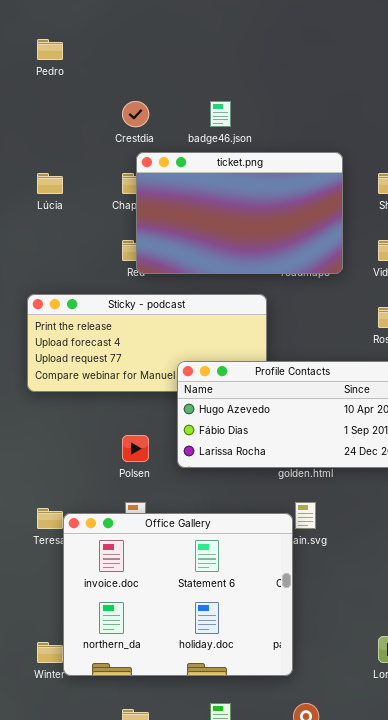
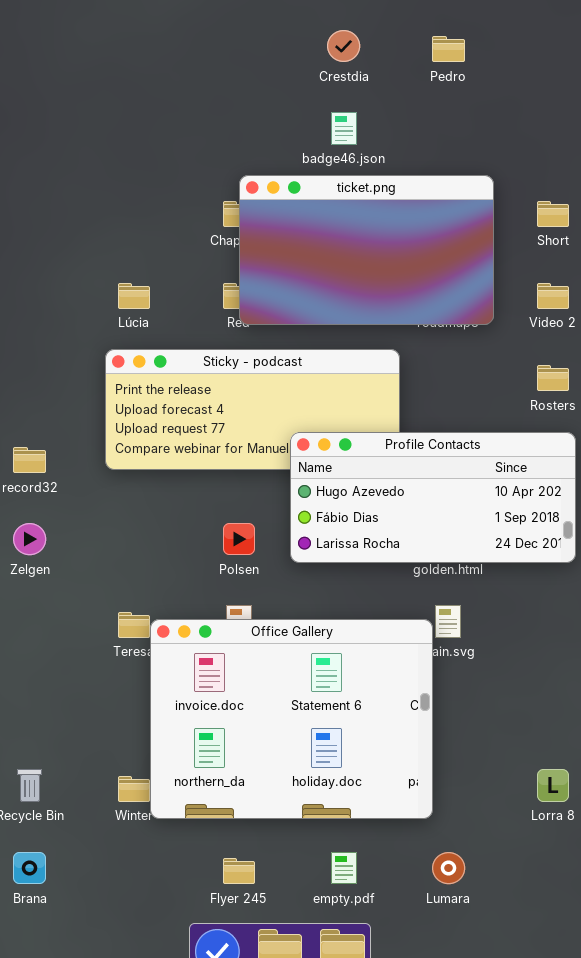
Pedro: [37,39,63,60] -> [432,36,465,62], moved
Crestdia: [122,101,149,127] -> [327,30,360,62], moved
Lúcia: [37,173,63,194] -> [118,283,150,309], moved

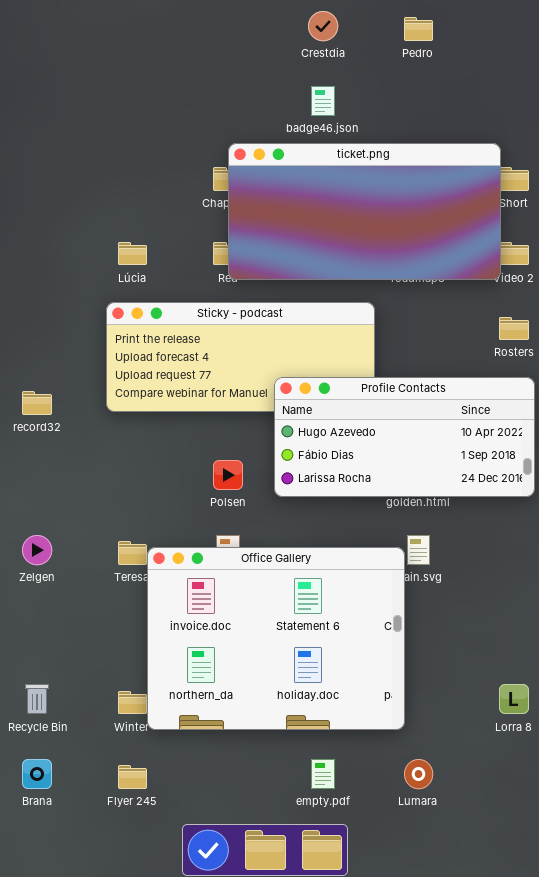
ticket.png: [239,175,494,325] -> [228,143,501,280], resized
Zelgen: [13,523,46,555] -> [22,535,52,565], moved
Flyer 245: [223,858,255,884] -> [118,765,147,789], moved

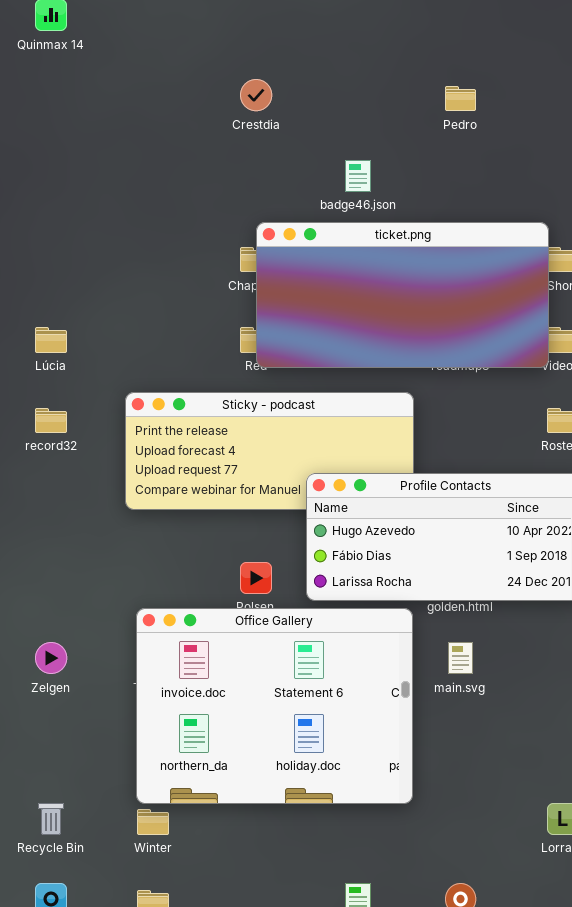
Crestdia: [308,11,338,41] -> [240,79,272,111], moved
Lúcia: [118,242,147,265] -> [35,327,67,353], moved
record32: [22,391,52,415] -> [35,408,67,433], moved
Office Gallery: [147,547,405,730] -> [136,608,413,804], moved

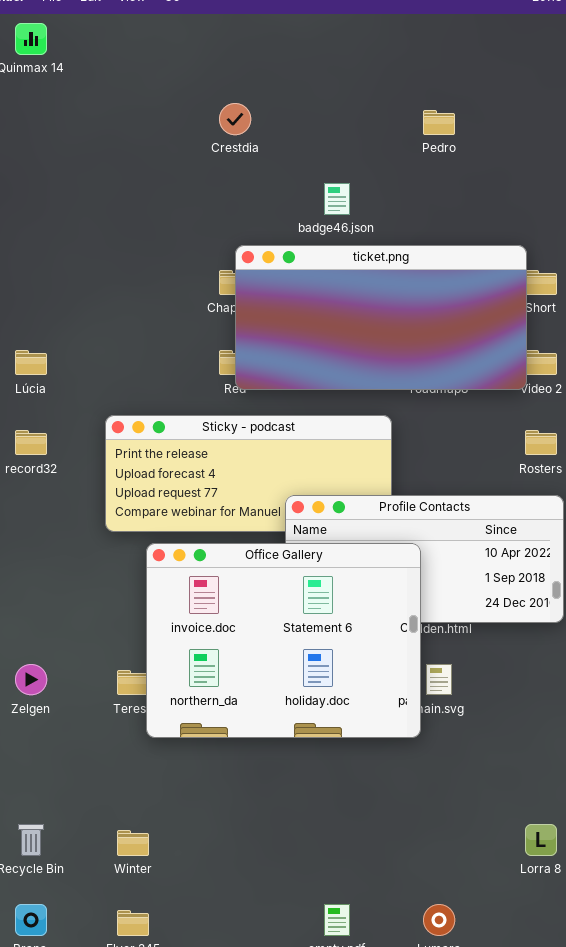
Office Gallery: [136,608,413,804] -> [146,543,421,738], moved

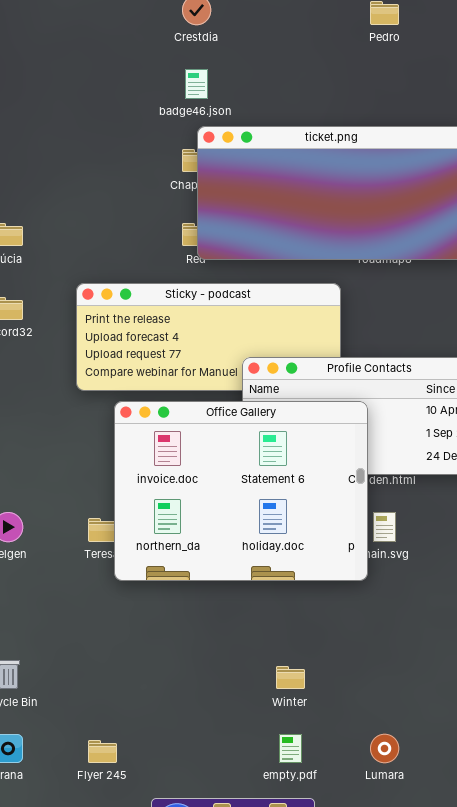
badge46.json: [324,183,350,215] -> [185,69,208,99], moved
Winter: [117,830,149,856] -> [276,666,305,689], moved

